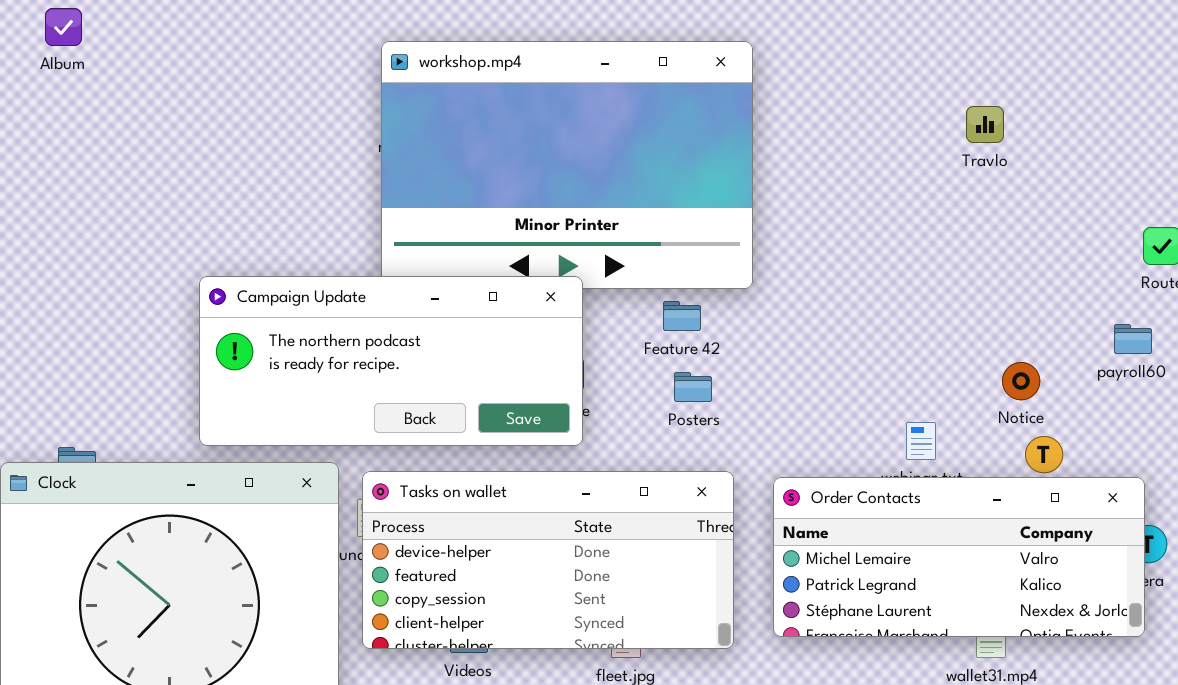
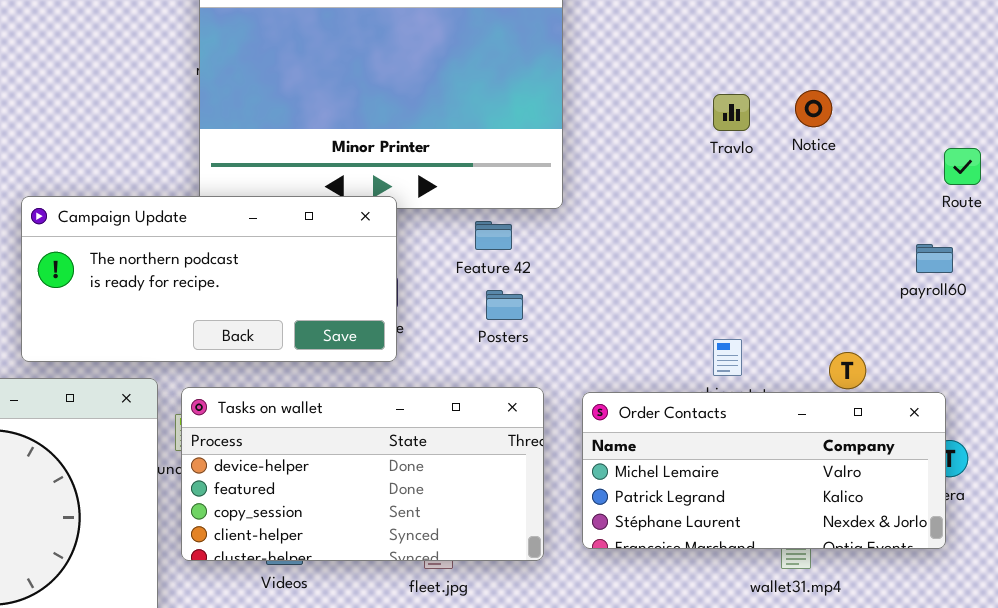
Travlo: [966,106,1004,143] -> [713,94,750,131], moved
Notice: [1002,362,1040,400] -> [795,90,832,127], moved

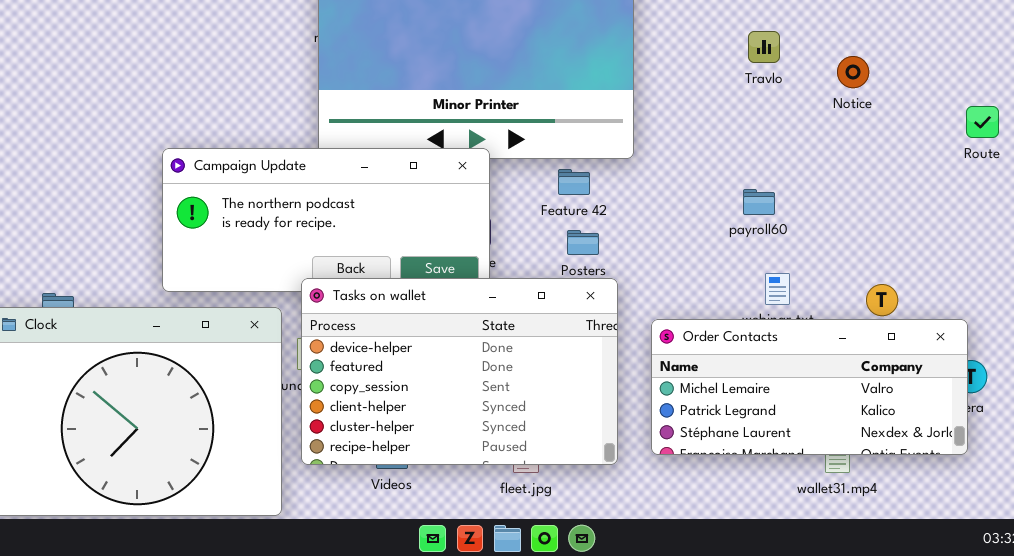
Travlo: [713,94,750,131] -> [748,31,780,63], moved
payroll60: [916,244,953,273] -> [743,189,775,215], moved
Tasks on wallet: [181,387,544,561] -> [301,278,618,465], resized

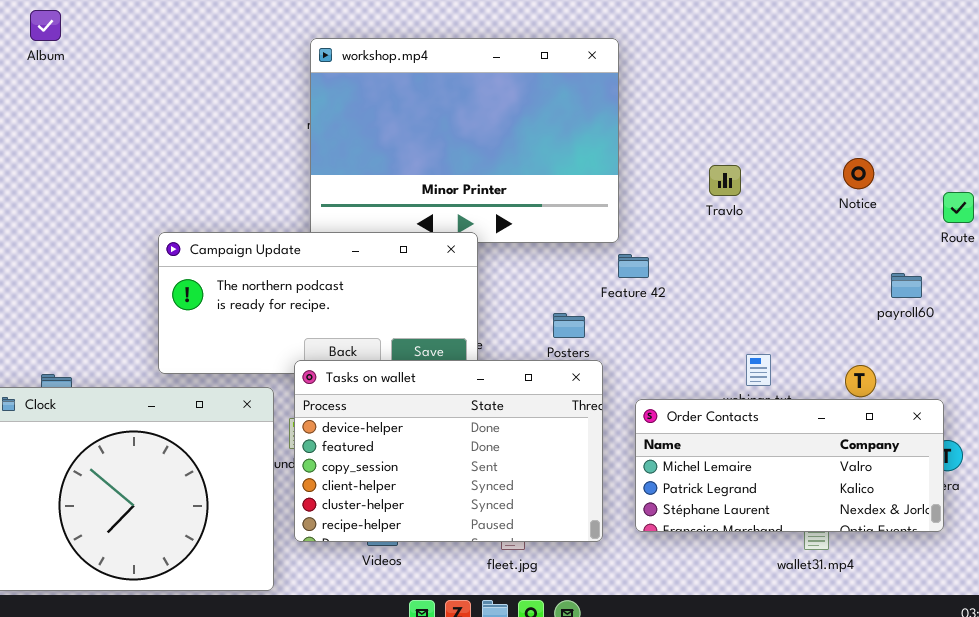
Travlo: [748,31,780,63] -> [709,165,741,196], moved
Notice: [837,56,869,88] -> [843,158,874,189], moved
Feature 42: [558,169,590,195] -> [618,254,649,278], moved
payroll60: [743,189,775,215] -> [891,273,922,298], moved

